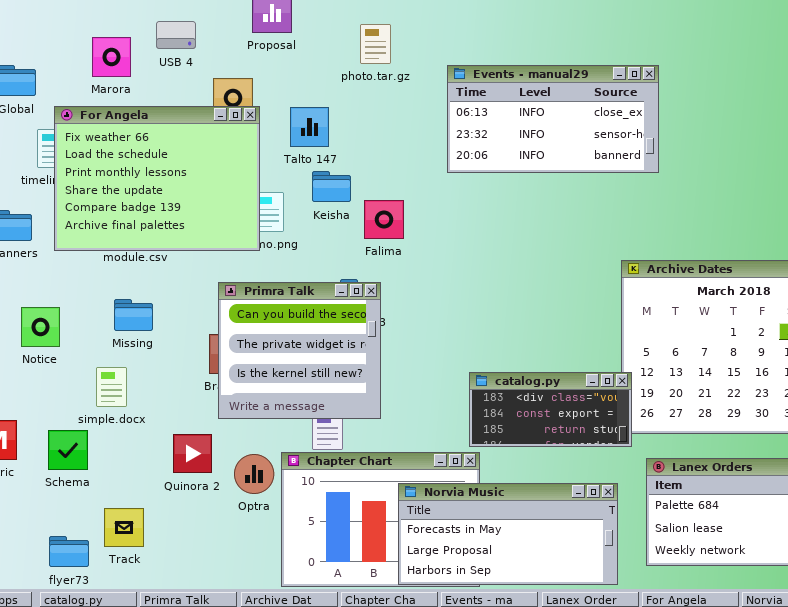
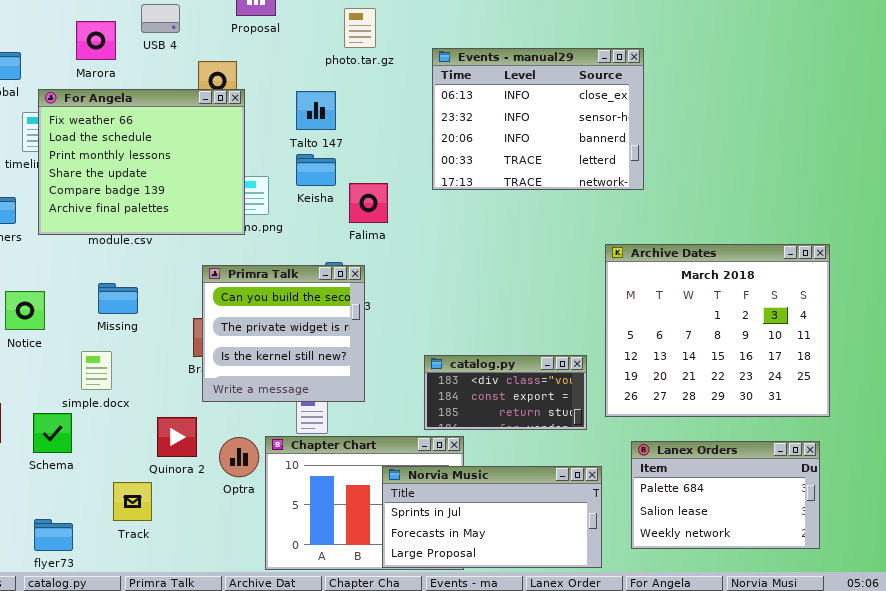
Events - manual29: [447,65,659,173] -> [432,48,644,190], resized
Talto 147: [290,107,329,147] -> [296,91,336,130], moved
catalog.py: [469,372,632,447] -> [424,355,587,430], moved
Norvia Music: [398,483,618,585] -> [382,466,602,568], scrolled up 1 row
Track: [104,508,144,547] -> [113,482,152,521], moved

